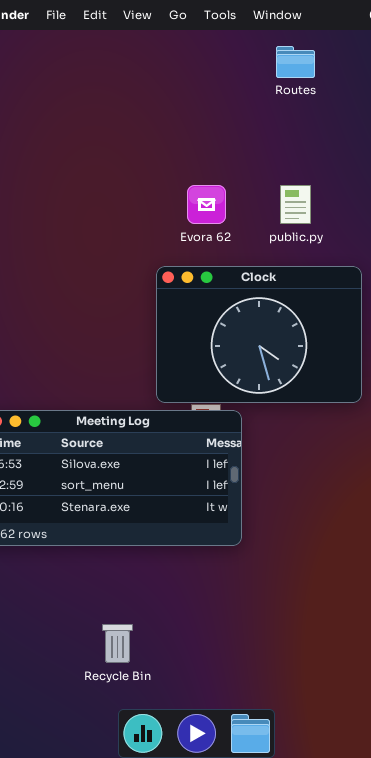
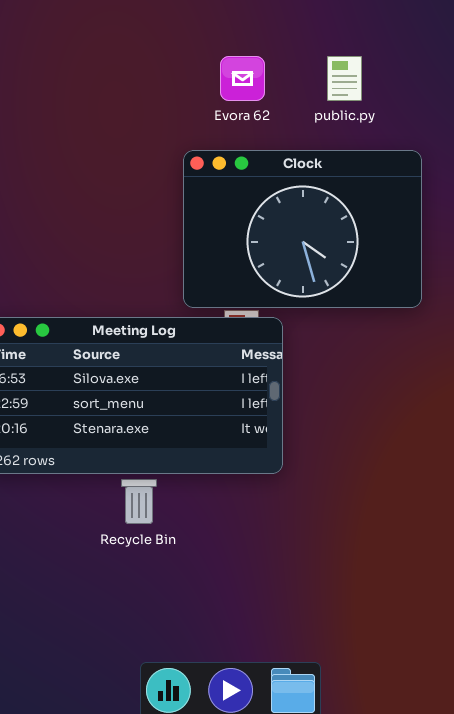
Recycle Bin: [102,624,133,663] -> [121,479,157,524], moved

